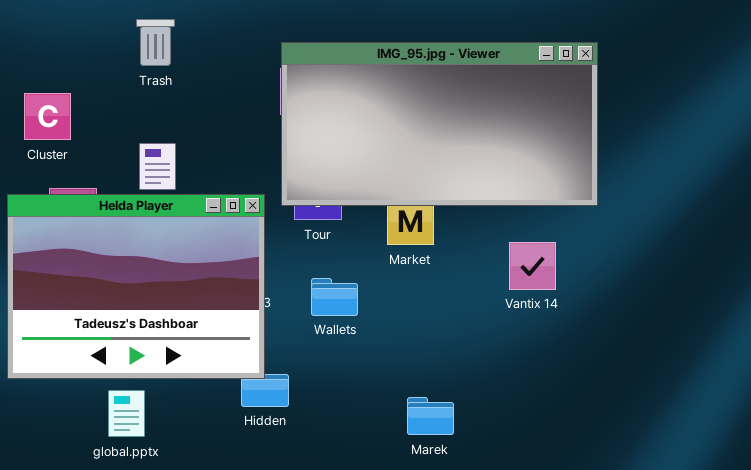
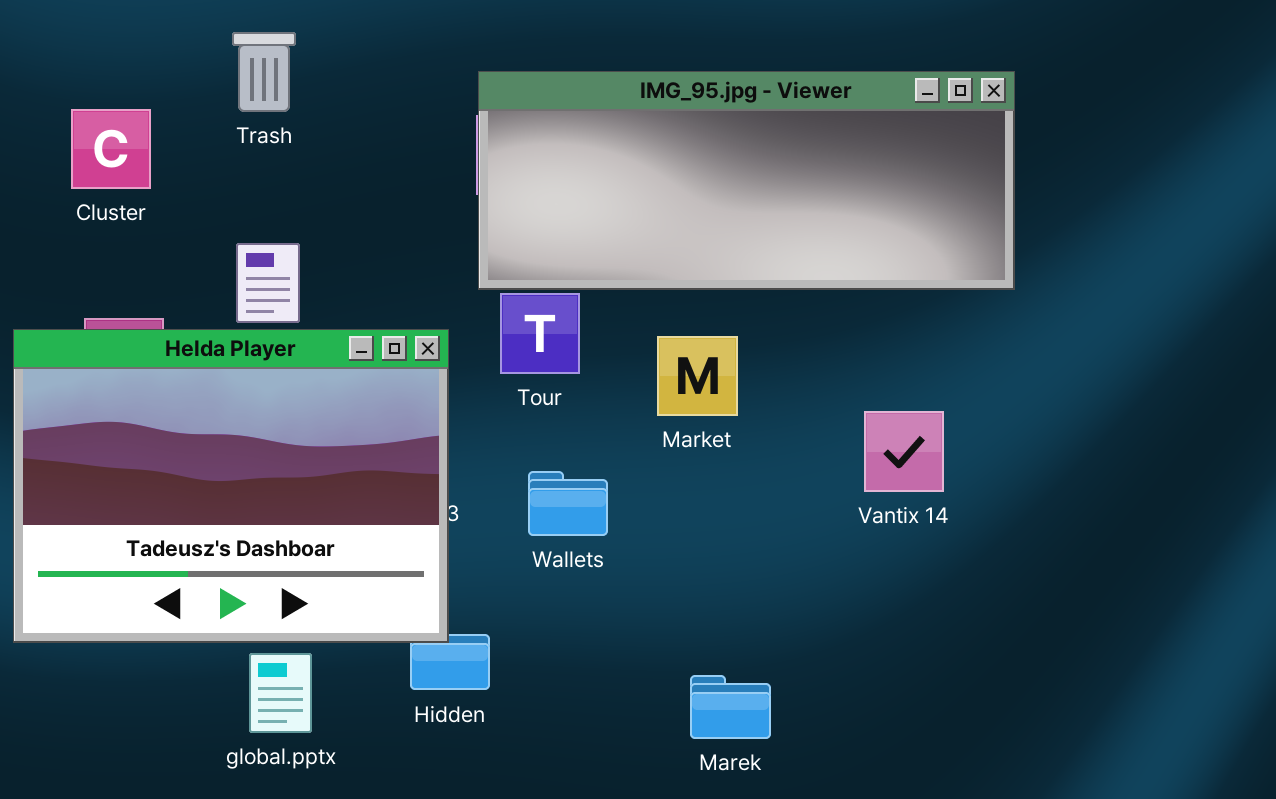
IMG_95.jpg - Viewer: [281,42,598,206] -> [478,71,1015,290], resized
Cluster: [24,93,71,140] -> [71,109,151,189], moved
global.pptx: [108,390,145,437] -> [249,653,312,733], moved

